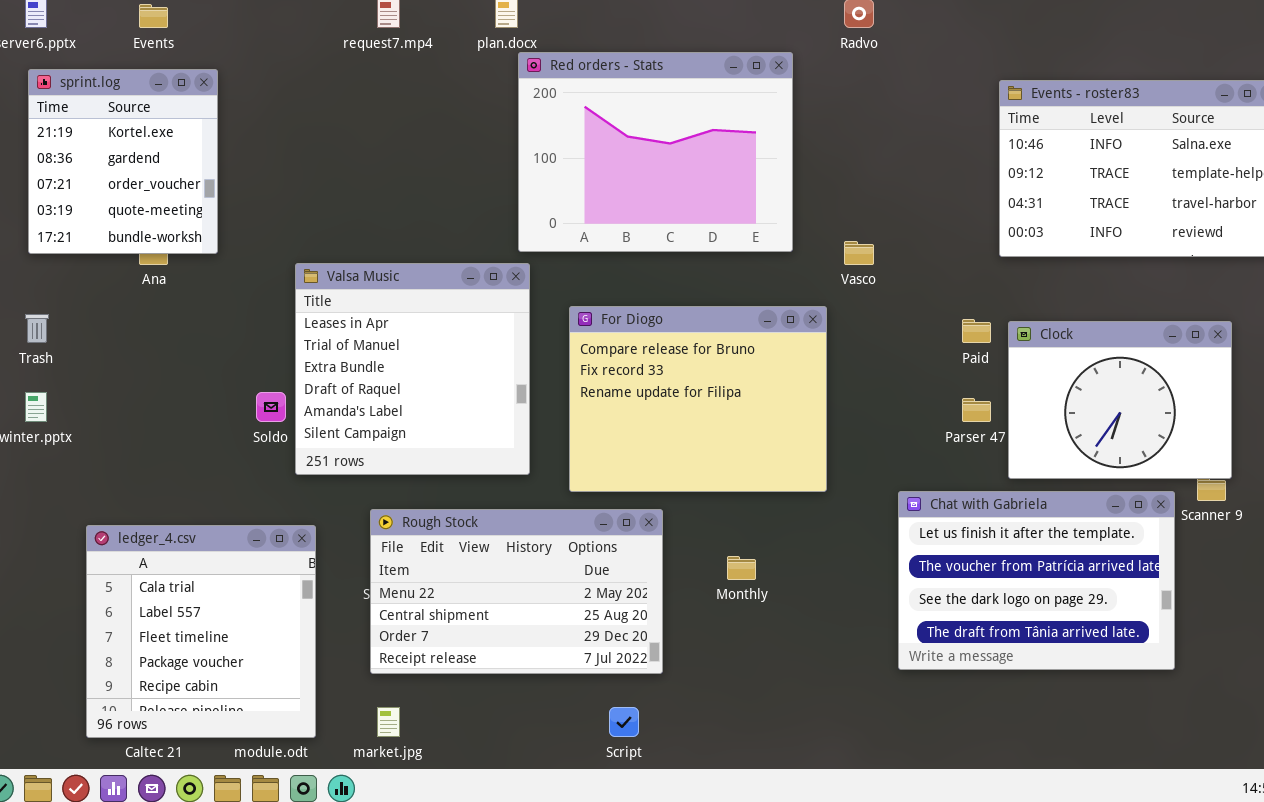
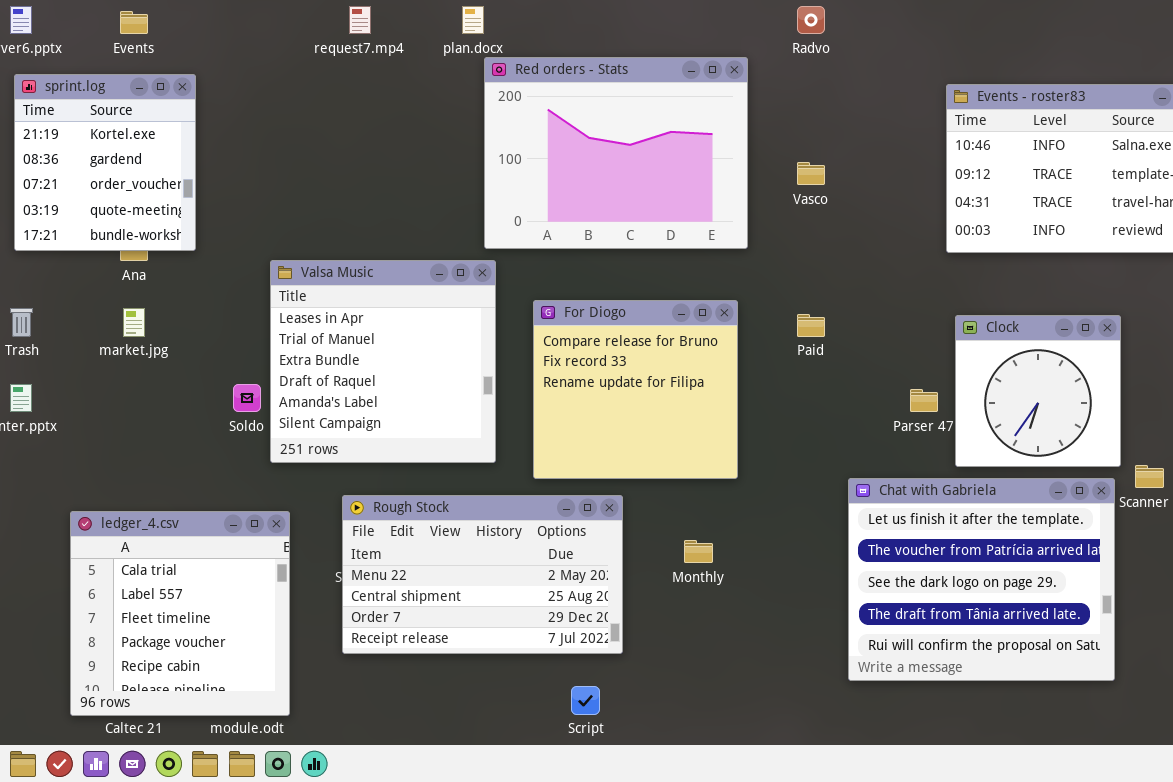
Vasco: [844,241,874,265] -> [797,162,825,185], moved
For Diogo: [569,306,827,492] -> [533,300,738,479], resized
Paid: [962,319,991,343] -> [797,314,825,337], moved
Clock: [1008,321,1232,479] -> [955,315,1121,467], resized
Chat with Gabriela: [898,491,1175,670] -> [848,478,1115,681], resized
market.jpg: [377,707,400,737] -> [123,308,145,337], moved

